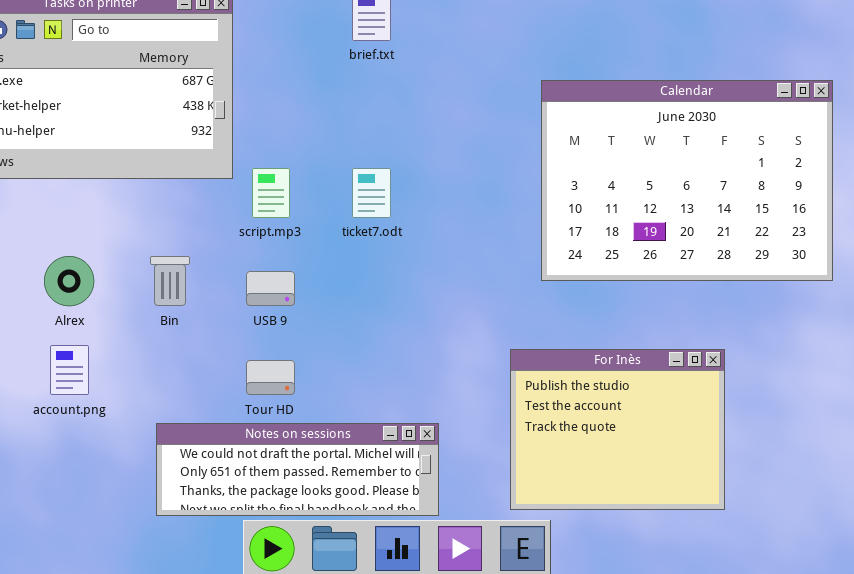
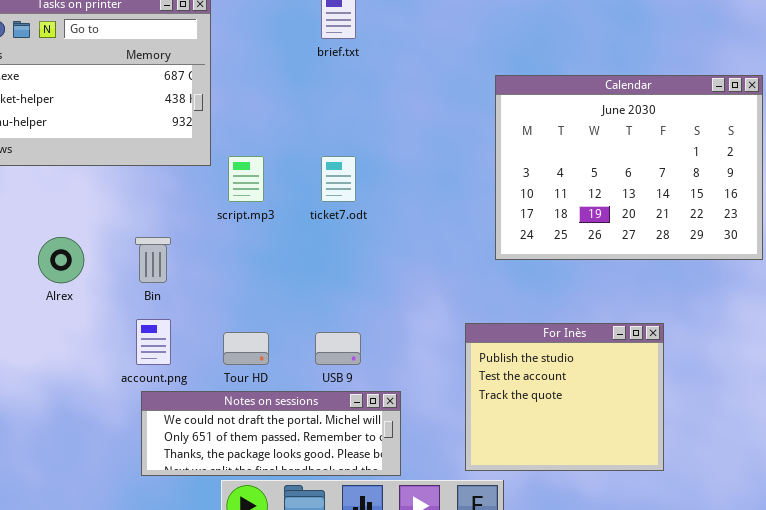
USB 9: [246,271,295,306] -> [315,332,361,365], moved
account.png: [50,345,89,395] -> [136,319,171,365], moved

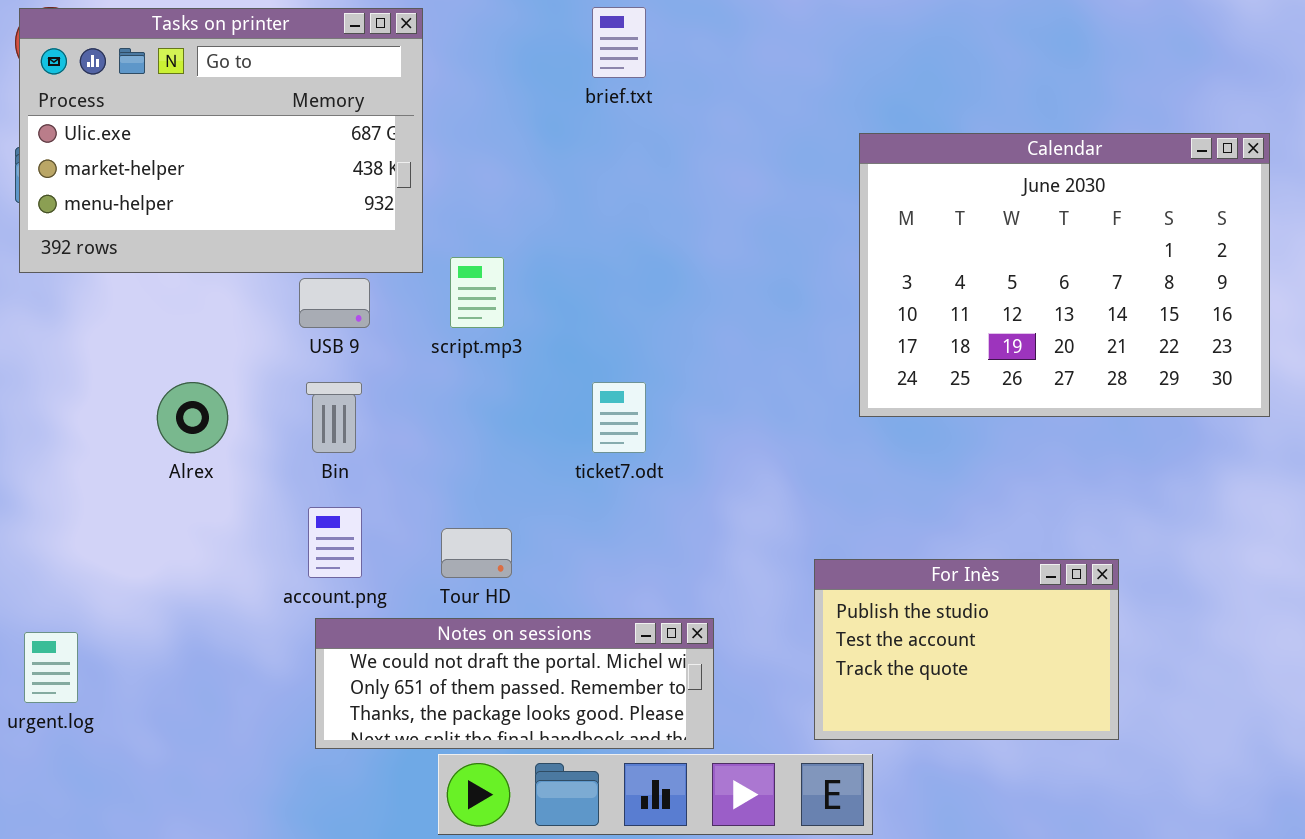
ticket7.odt: [321,156,356,202] -> [592,382,646,453], moved
For Inès: [465,323,664,471] -> [814,559,1119,740], resized
USB 9: [315,332,361,365] -> [299,278,370,328], moved

